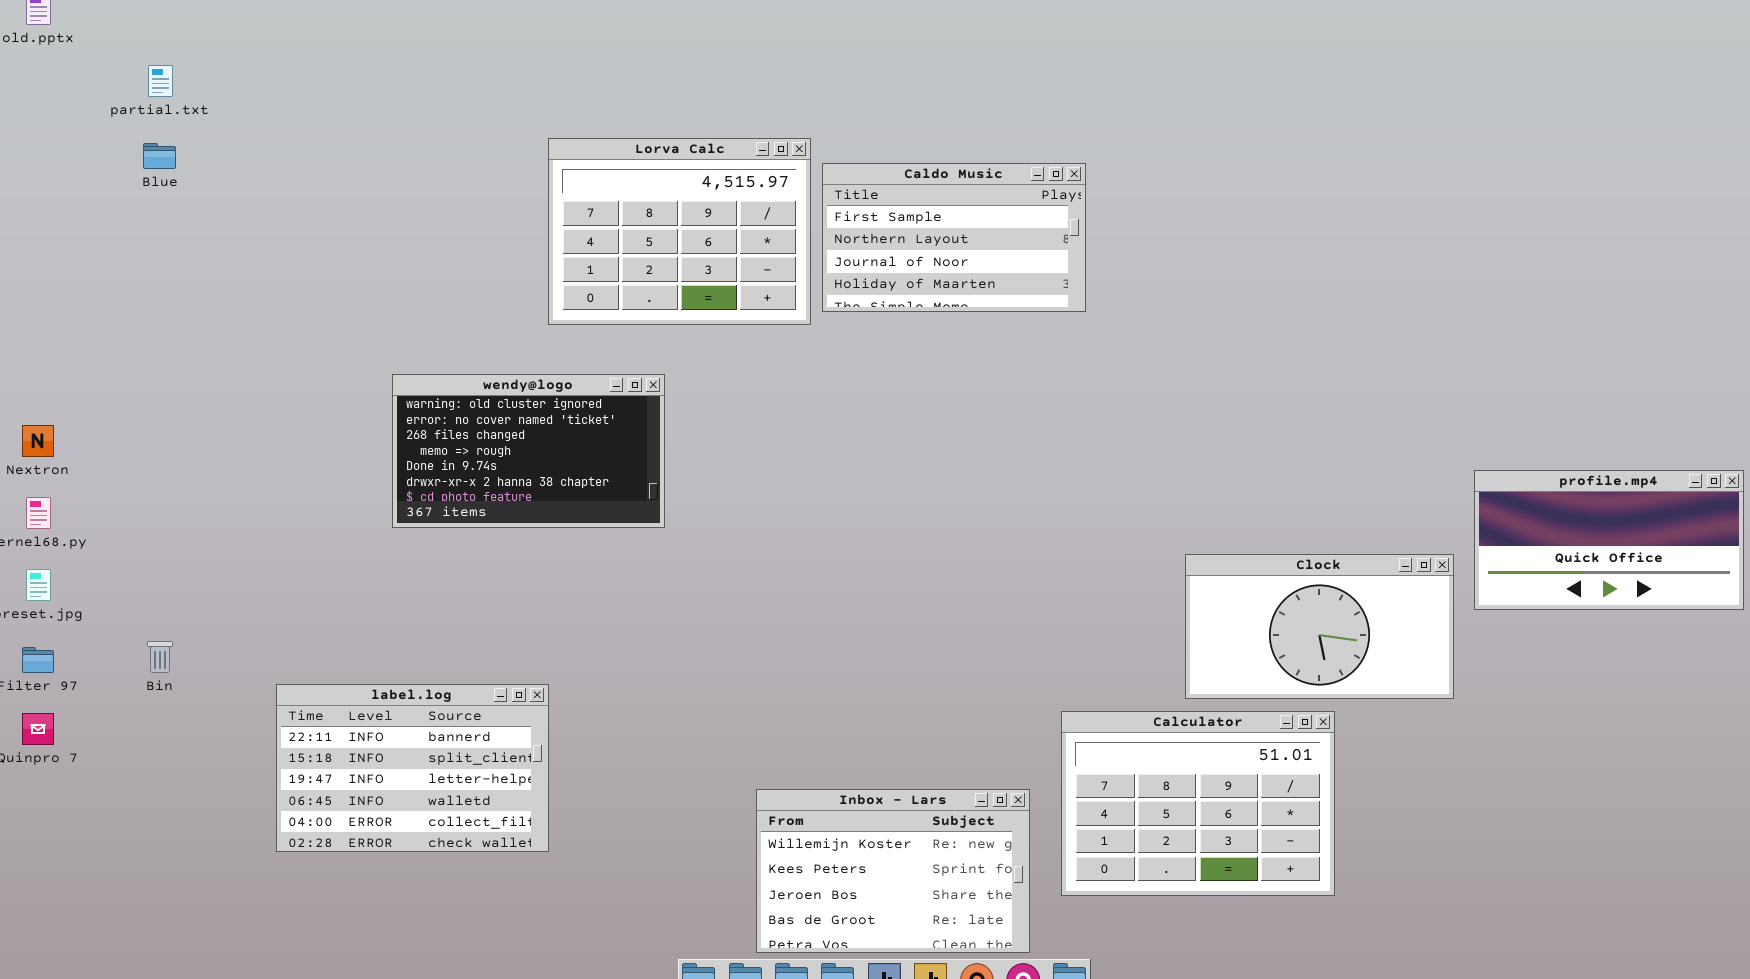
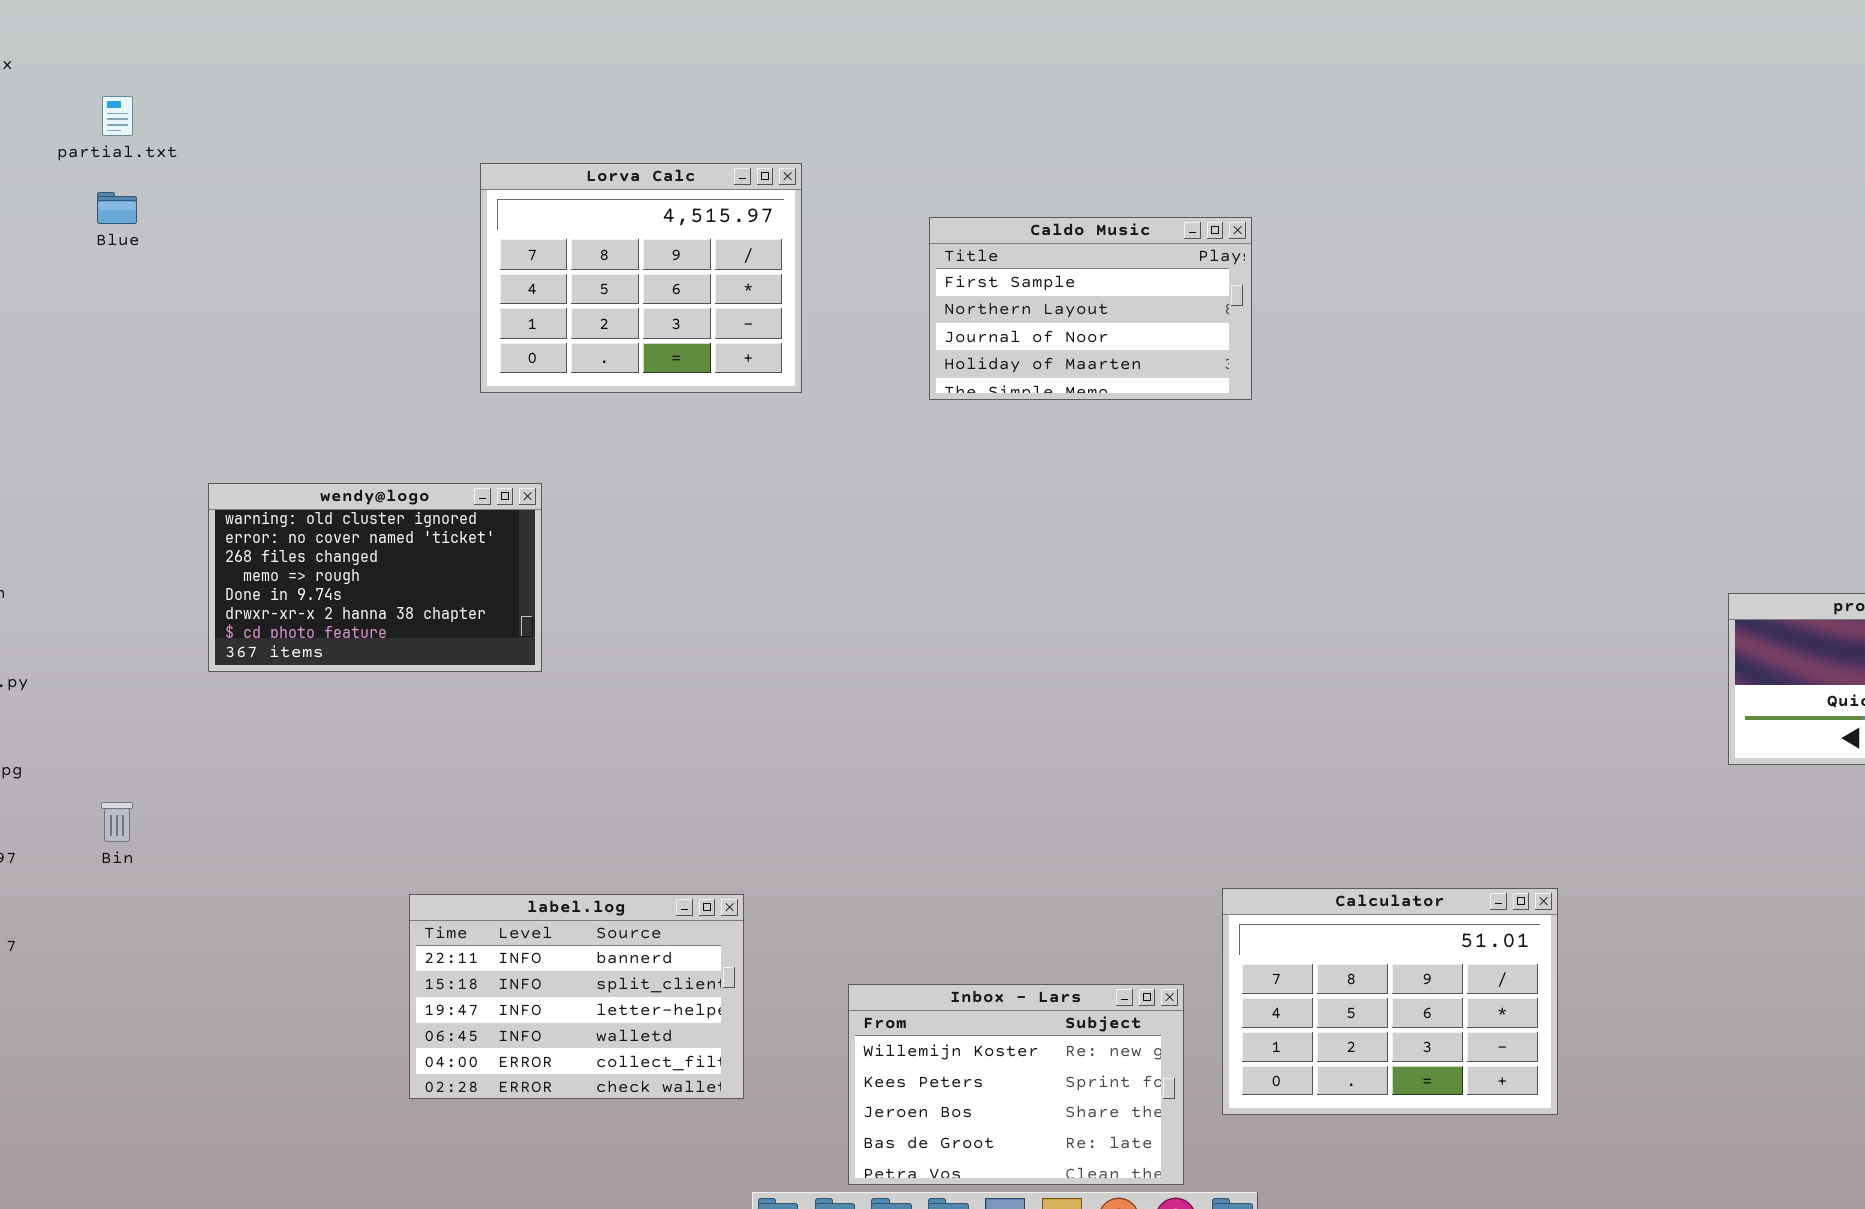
Lorva Calc: [548,138,811,325] -> [480,163,802,393], moved
wendy@logo: [392,374,665,528] -> [208,483,542,672], moved
Clock: [1185,554,1454,699] -> none, closed
label.log: [276,684,549,852] -> [409,894,744,1099], moved

